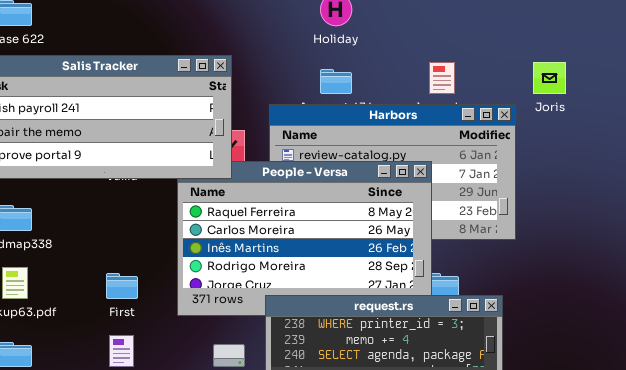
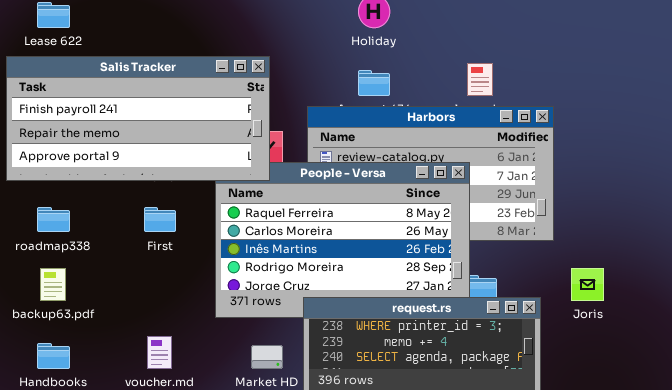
Joris: [533,62,566,94] -> [571,268,604,301], moved
First: [106,273,138,299] -> [144,207,176,232], moved

